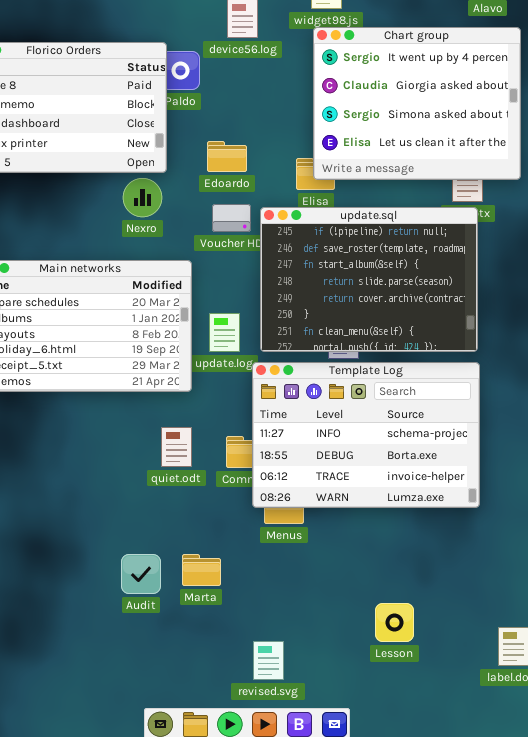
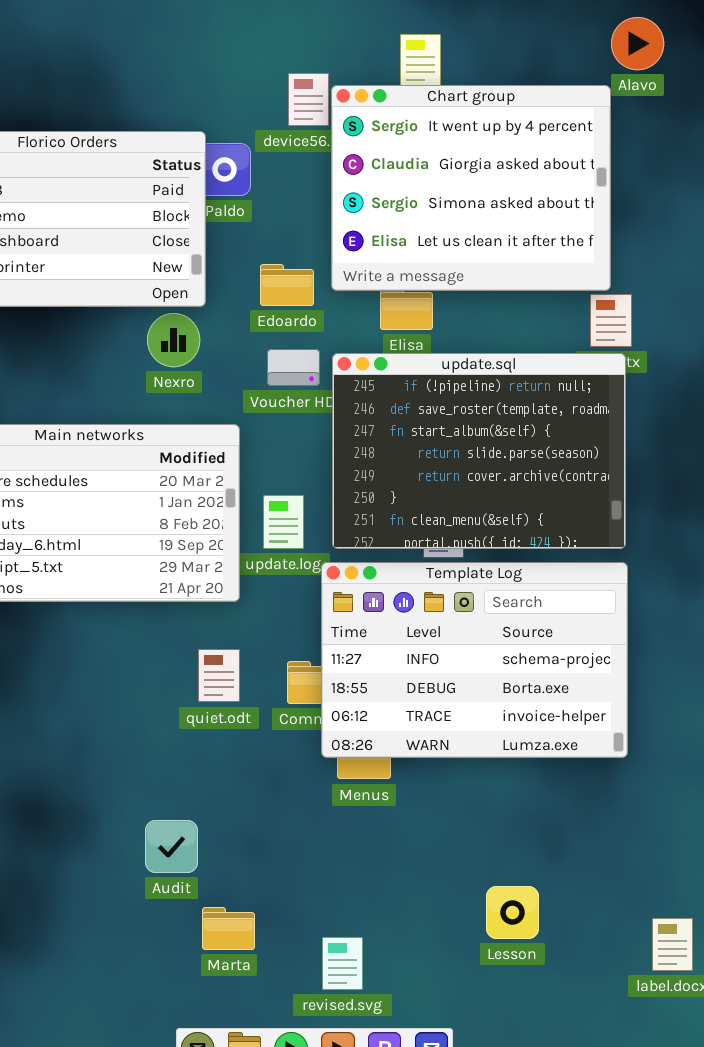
Chart group: [313,27,521,180] -> [331,85,611,291], moved
Marta: [182,554,221,586] -> [202,907,255,950], moved

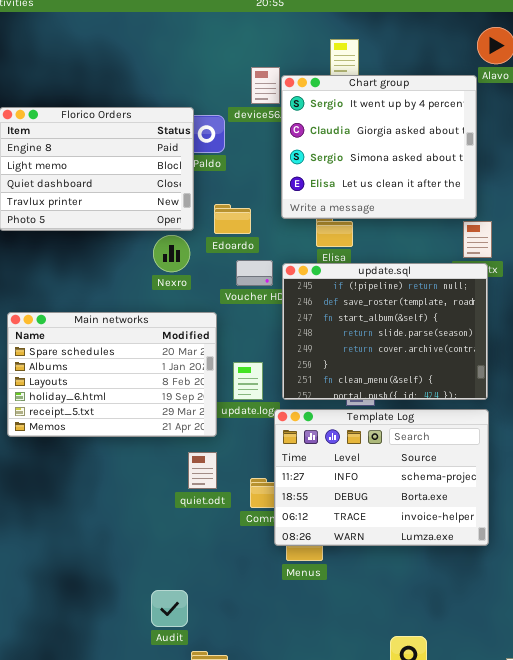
Edoardo: [260,264,314,306] -> [214,204,251,234], moved
quiet.odt: [198,649,240,702] -> [188,452,217,489], moved

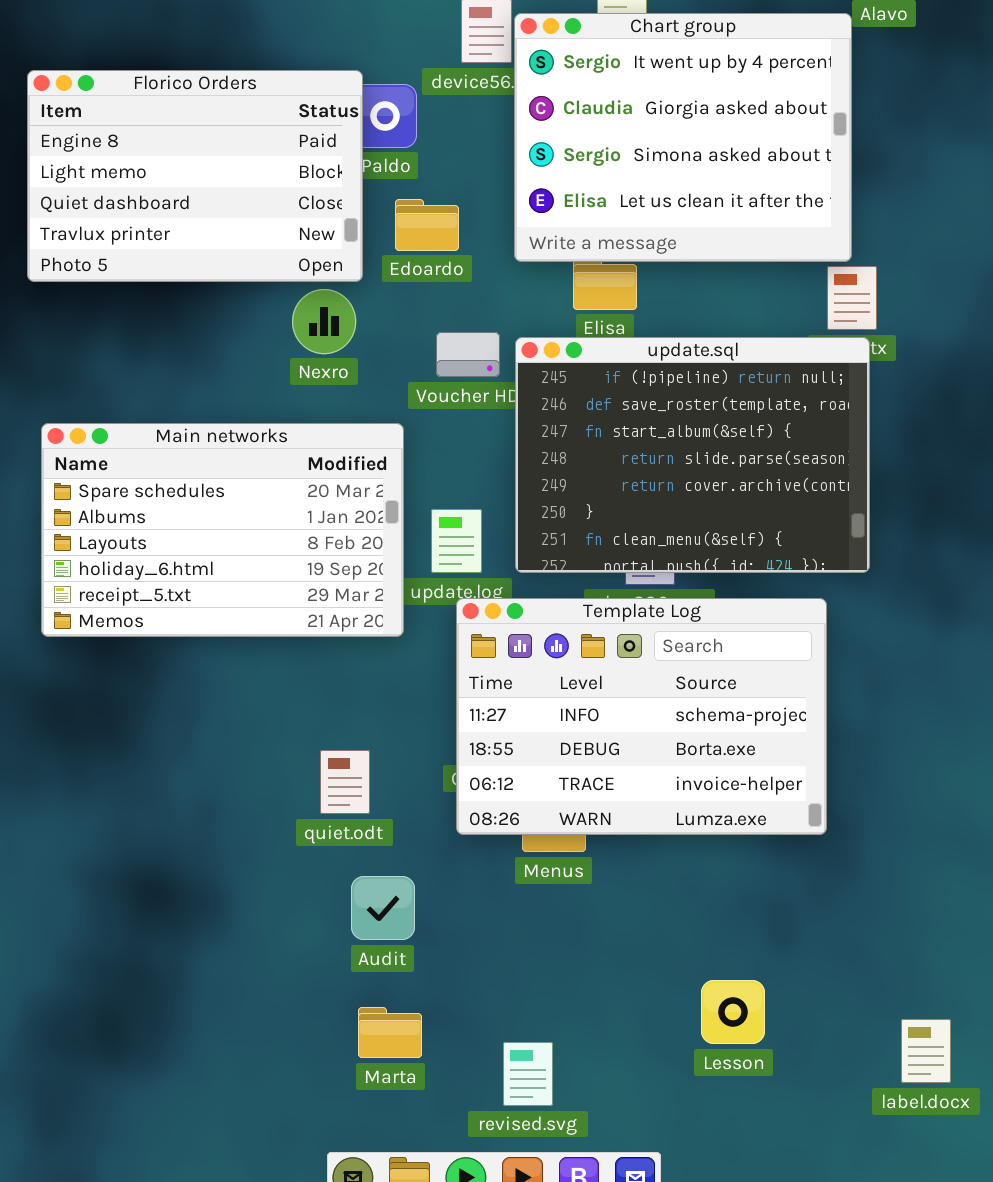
Edoardo: [214,204,251,234] -> [395,199,459,251], moved
Template Log: [274,409,489,546] -> [456,598,827,835], moved
quiet.odt: [188,452,217,489] -> [320,750,370,814], moved
Audit: [151,590,188,627] -> [351,876,415,940], moved

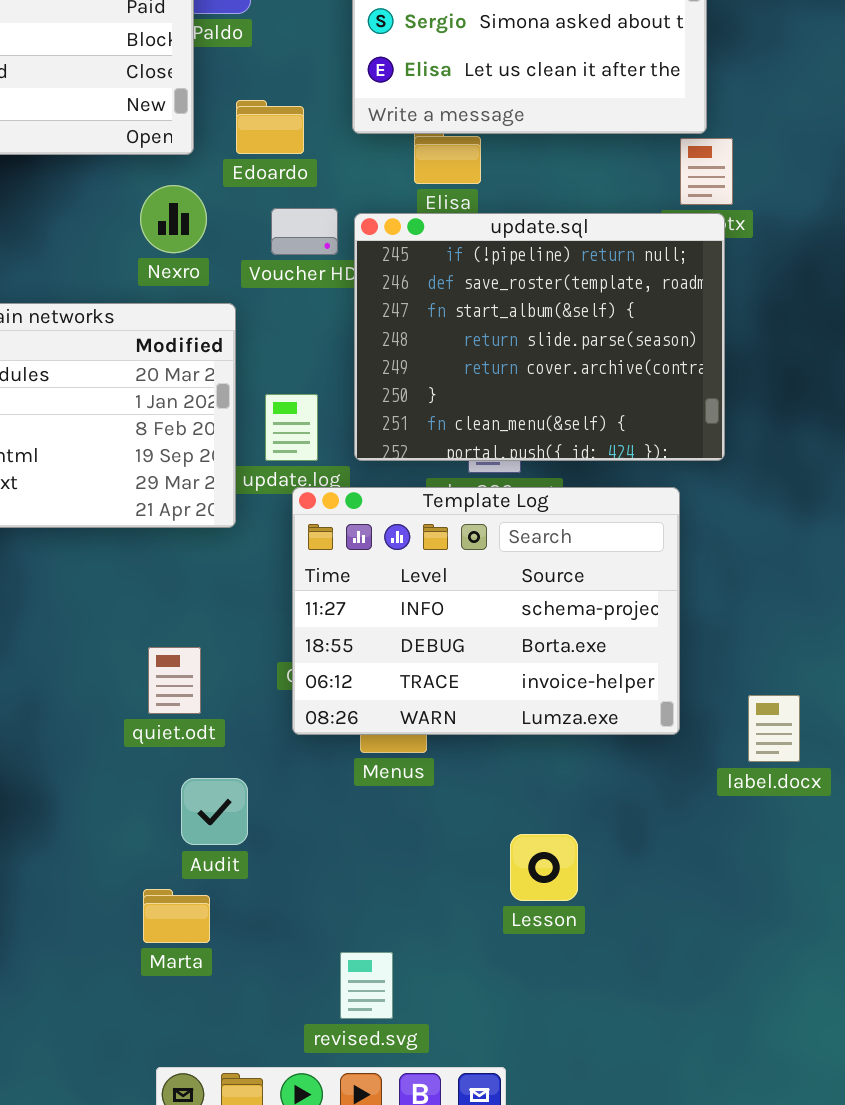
Edoardo: [395,199,459,251] -> [236,100,304,154], moved
Nexro: [292,289,356,354] -> [140,185,207,253], moved
Lesson: [701,980,765,1044] -> [510,834,578,901], moved
Marta: [358,1007,422,1058] -> [143,889,210,943], moved
label.docx: [901,1019,951,1083] -> [748,695,800,762], moved

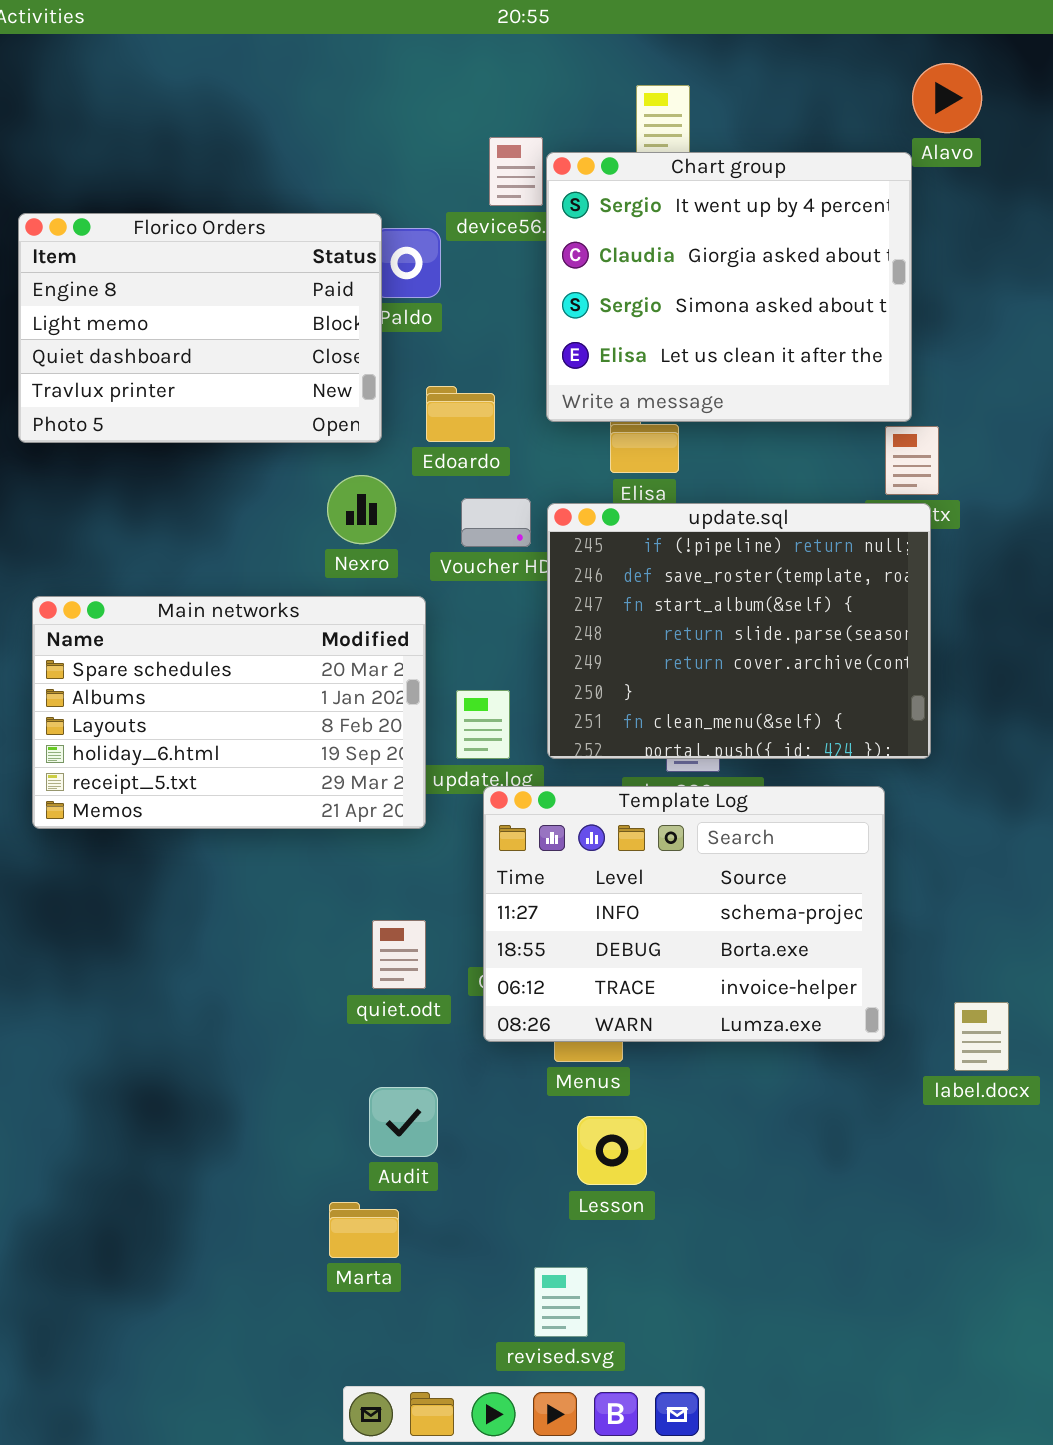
quiet.odt: [148,647,201,714] -> [372,920,426,989], moved
Lesson: [510,834,578,901] -> [577,1116,647,1185], moved

